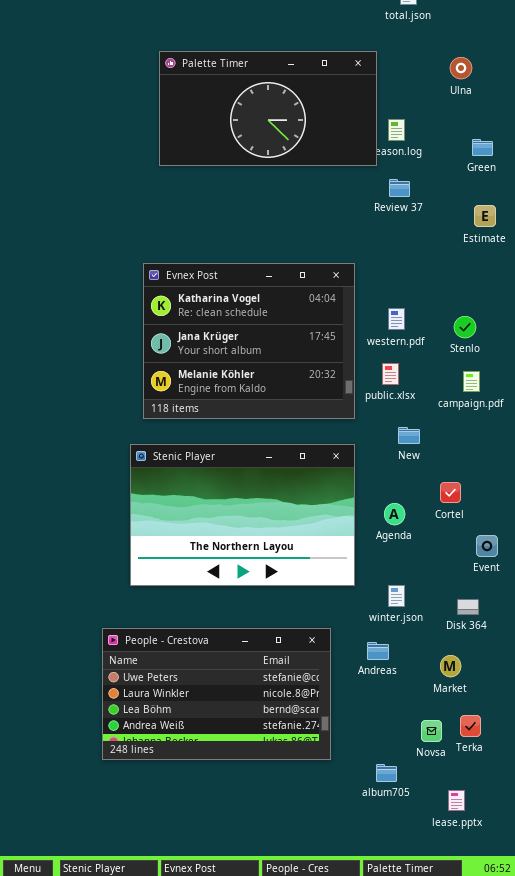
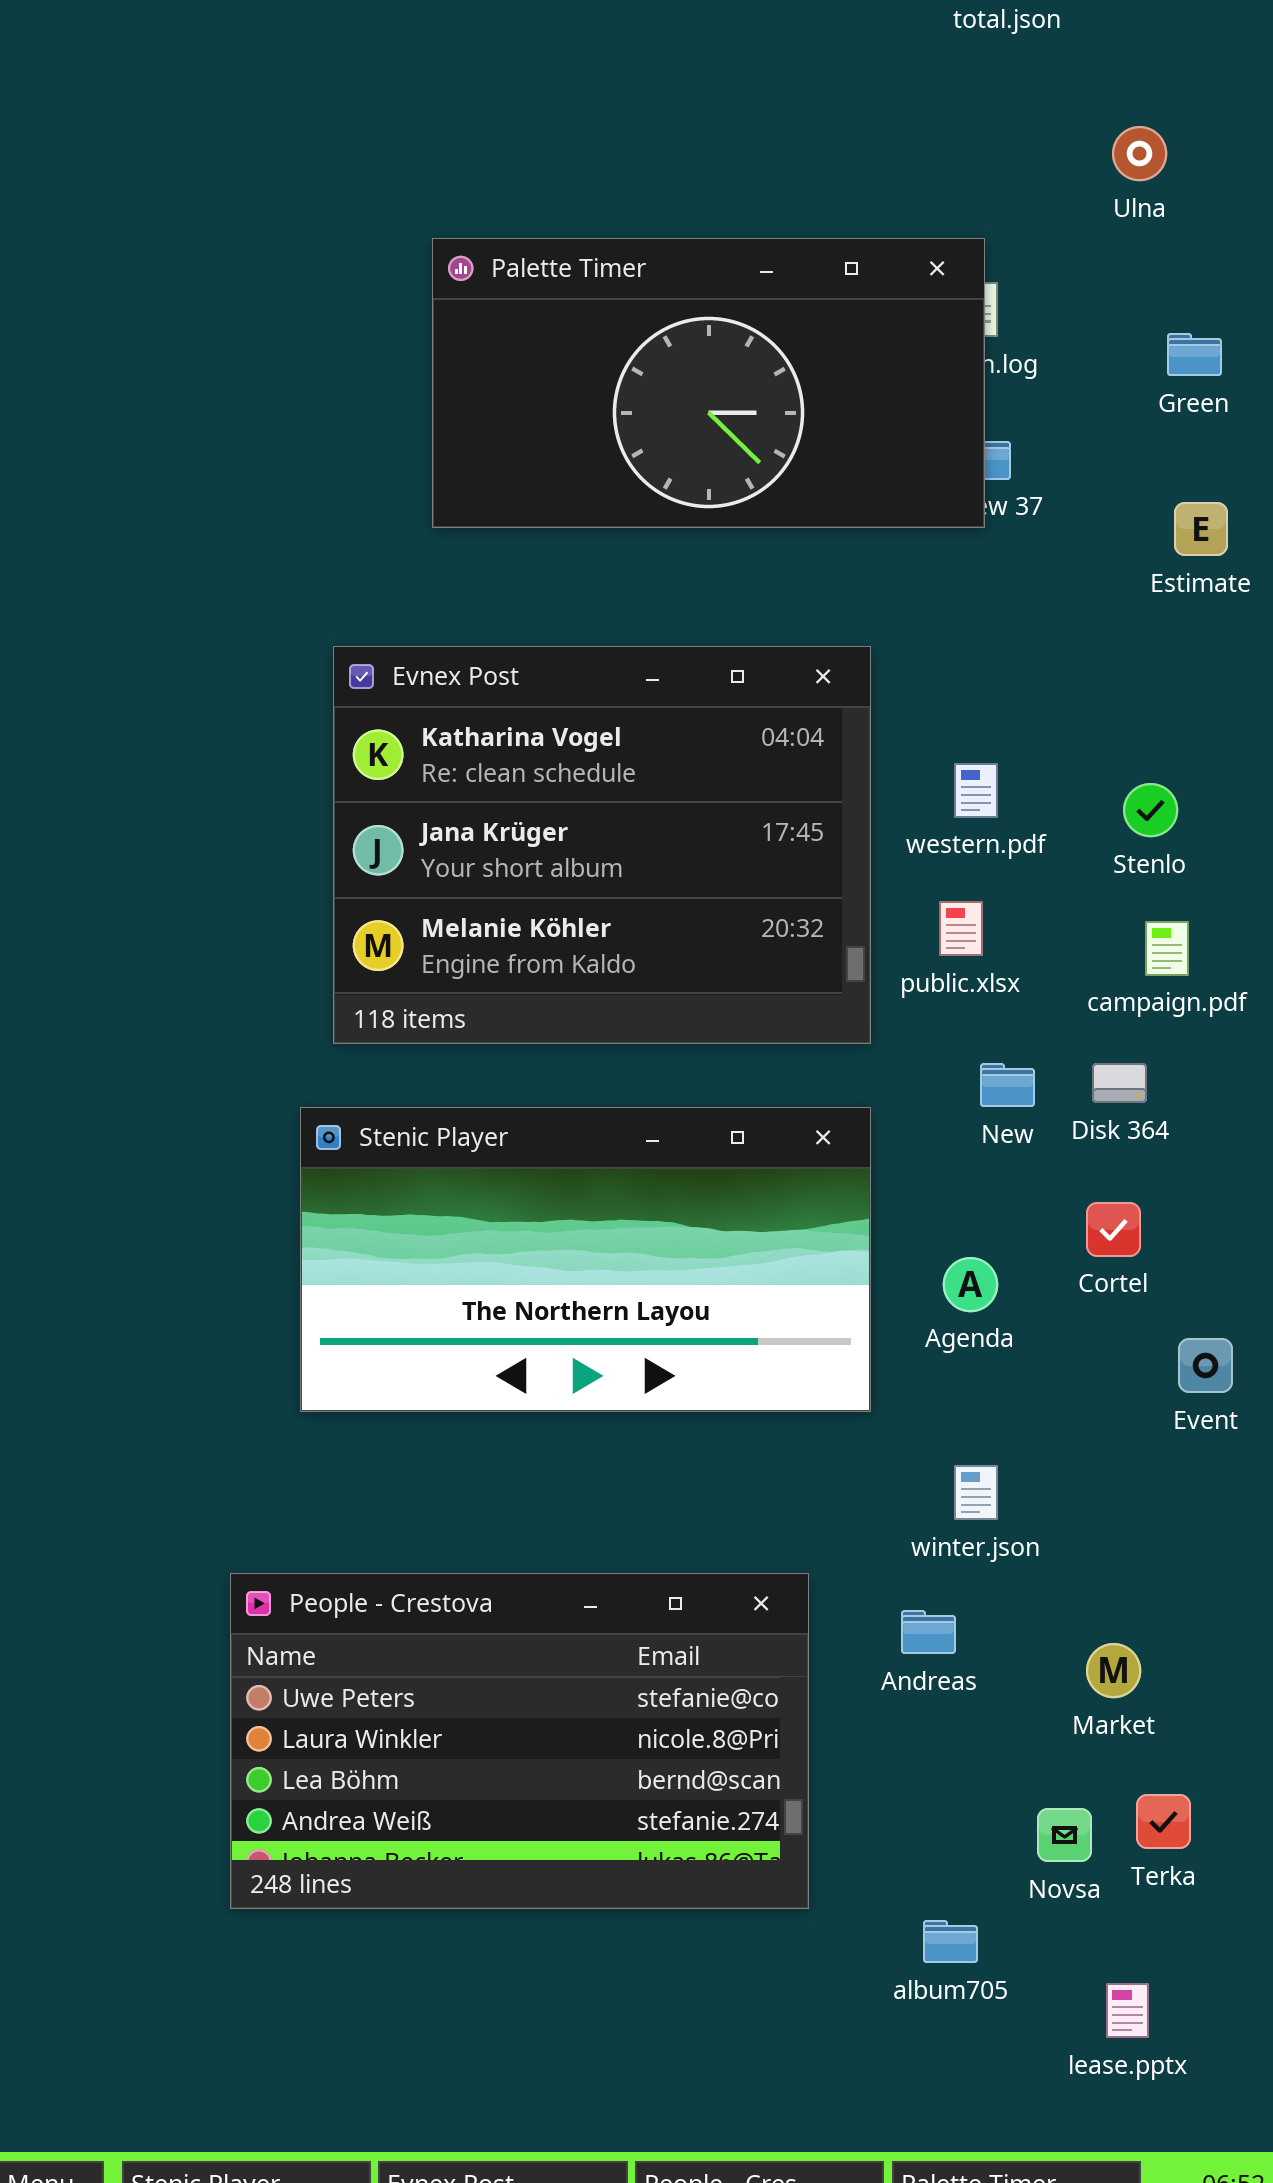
Palette Timer: [159,51,377,166] -> [432,238,985,528], moved
Stenic Player: [130,444,355,586] -> [300,1107,871,1412], resized
Disk 364: [457,599,479,615] -> [1092,1063,1147,1103], moved

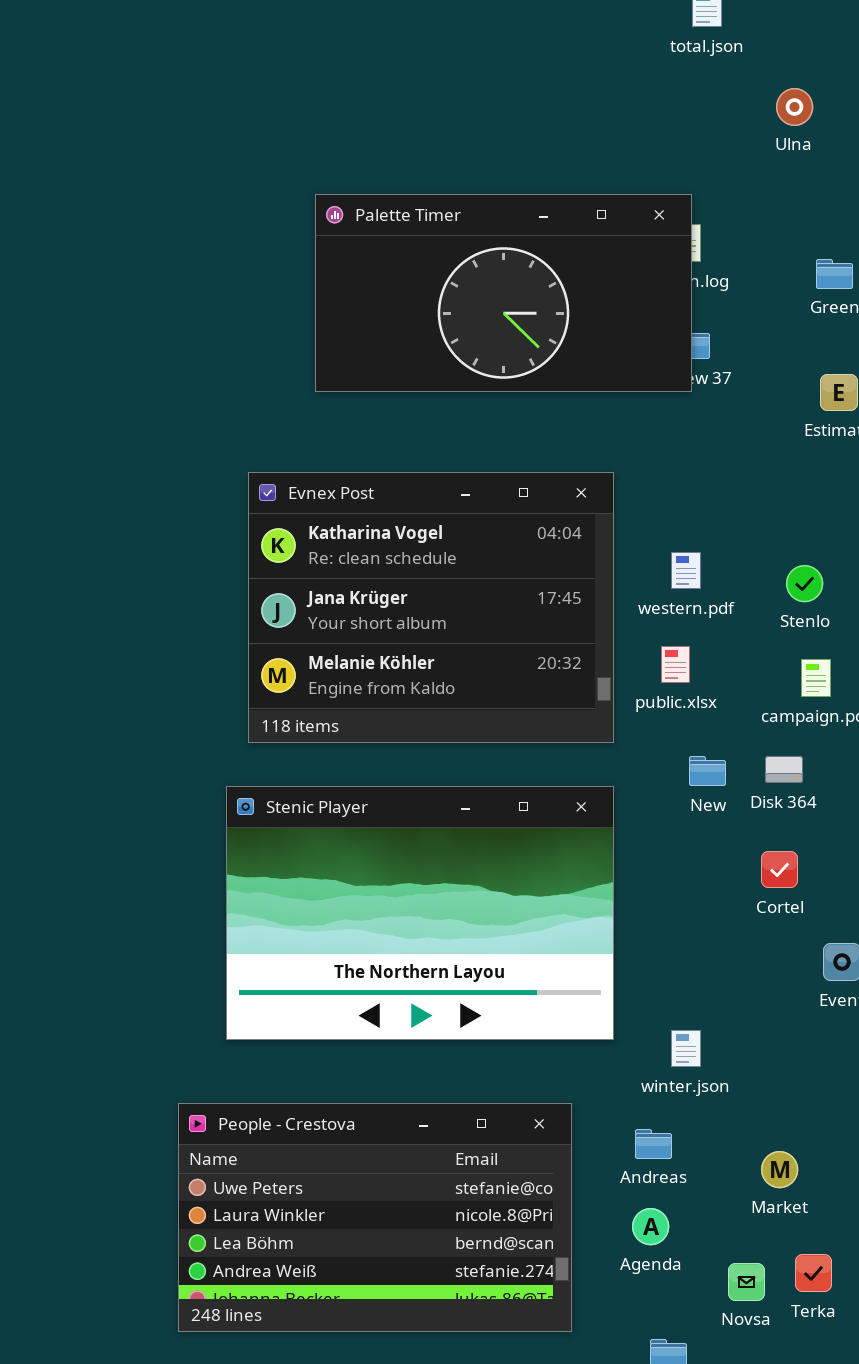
Ulna: [1112,126,1167,181] -> [776,88,813,126], moved
Stenic Player: [300,1107,871,1412] -> [226,786,614,1040], resized
Agenda: [943,1257,998,1312] -> [632,1208,669,1245], moved

